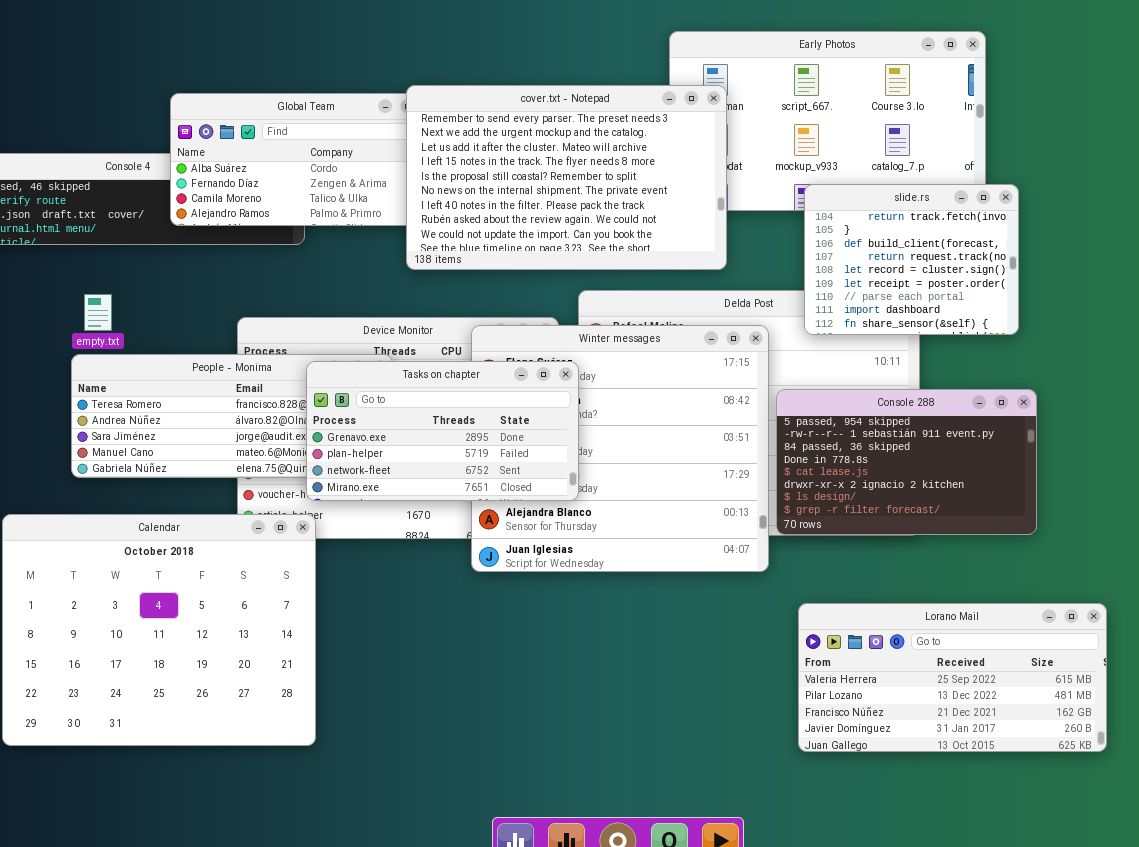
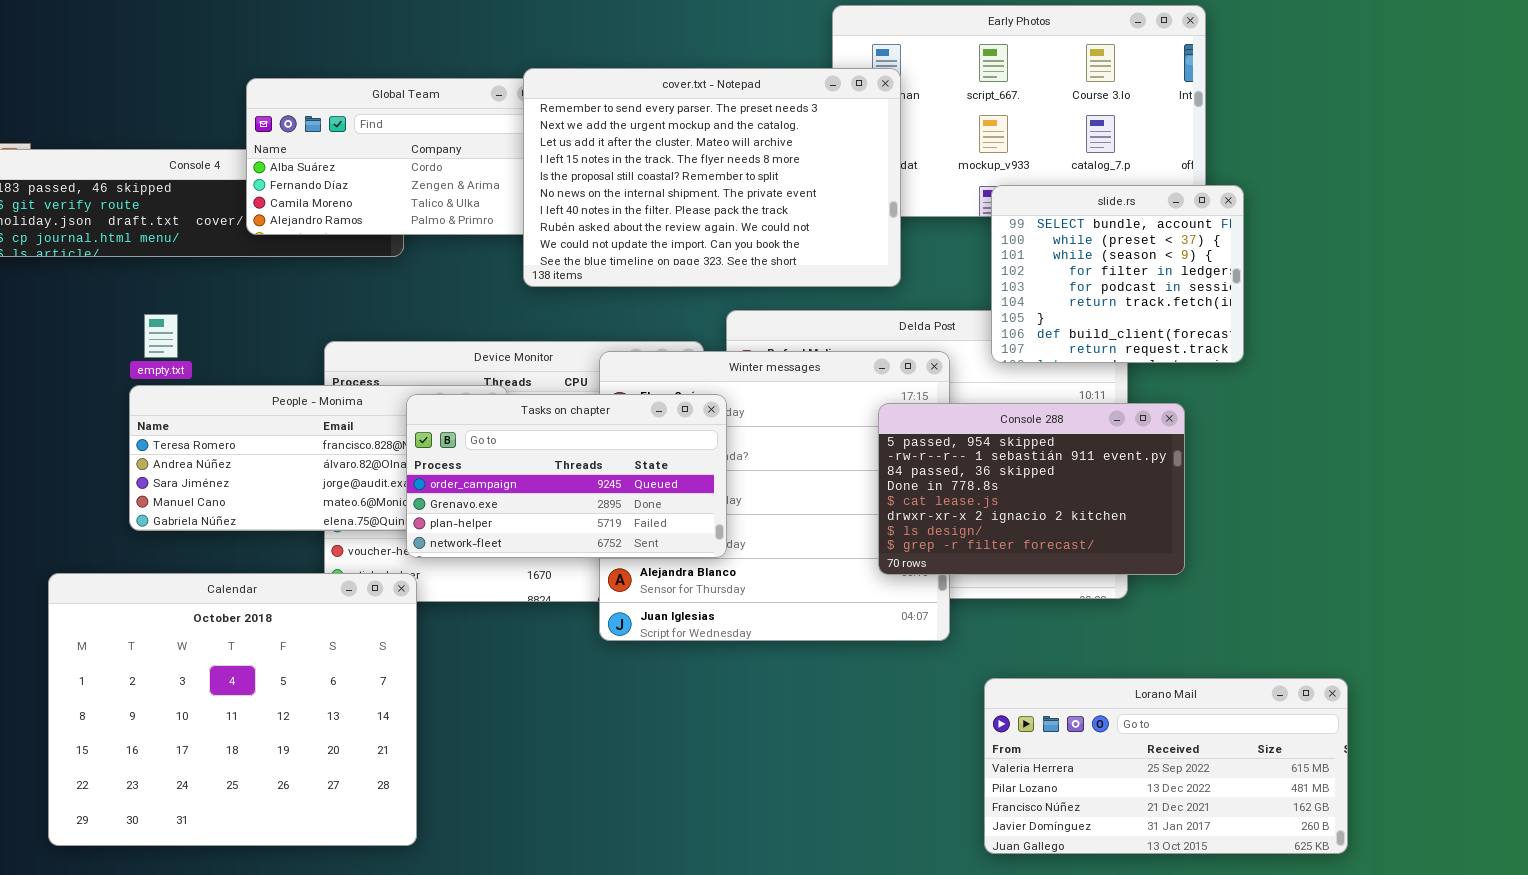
slide.rs: [804,184,1019,335] -> [991,185,1244,363], scrolled up 5 rows
Tasks on chapter: [306,361,579,501] -> [406,394,727,558], scrolled up 1 row
Console 288: [776,389,1037,535] -> [878,403,1185,575], moved

